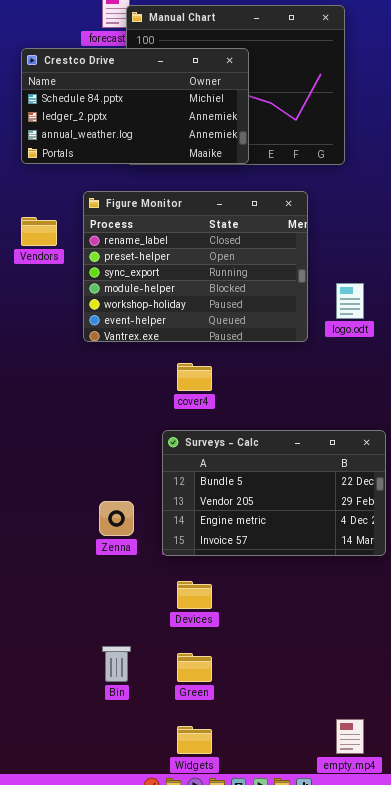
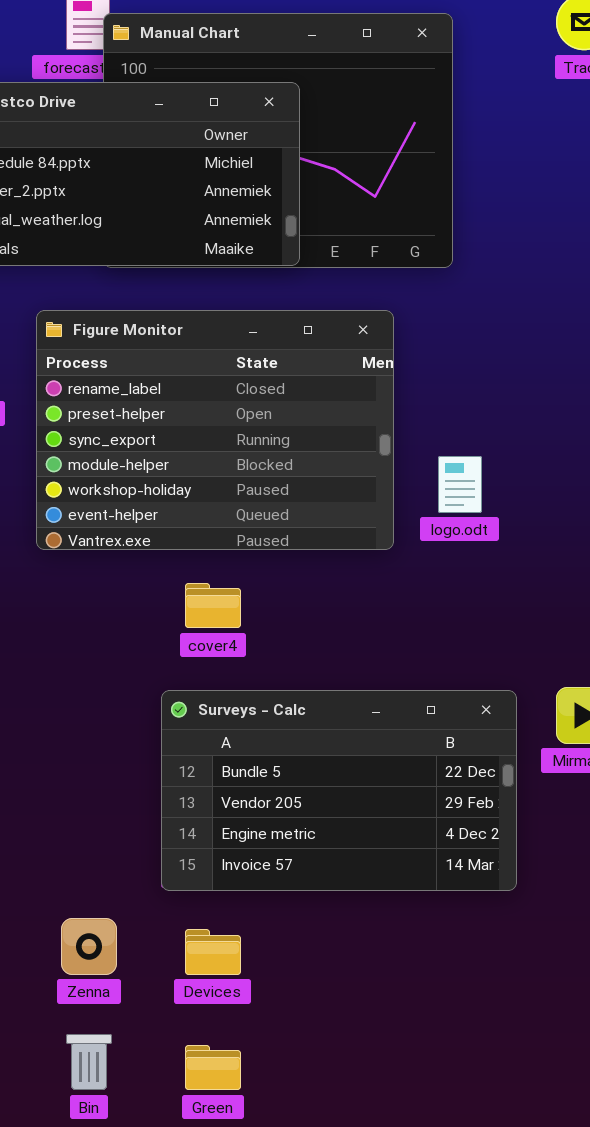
Zenna: [99,501,134,536] -> [61,918,117,975], moved

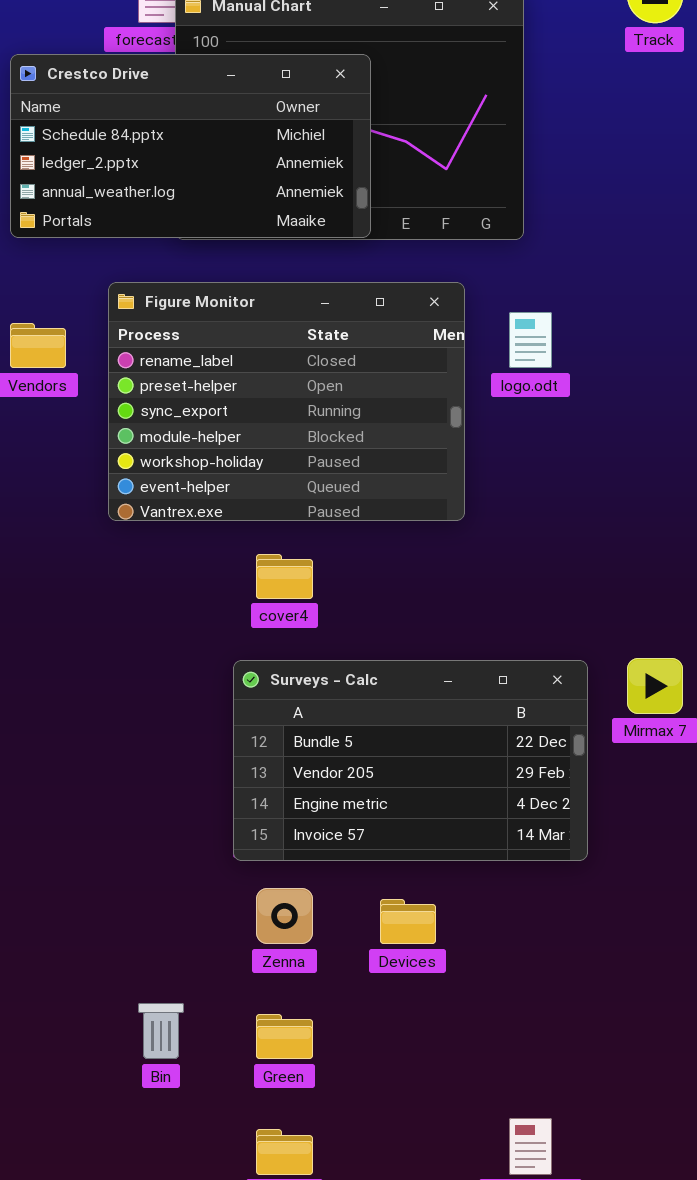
logo.odt: [438,456,482,513] -> [509,312,552,368], moved
Zenna: [61,918,117,975] -> [256,888,313,944], moved
Devices: [185,929,241,975] -> [380,899,436,944], moved

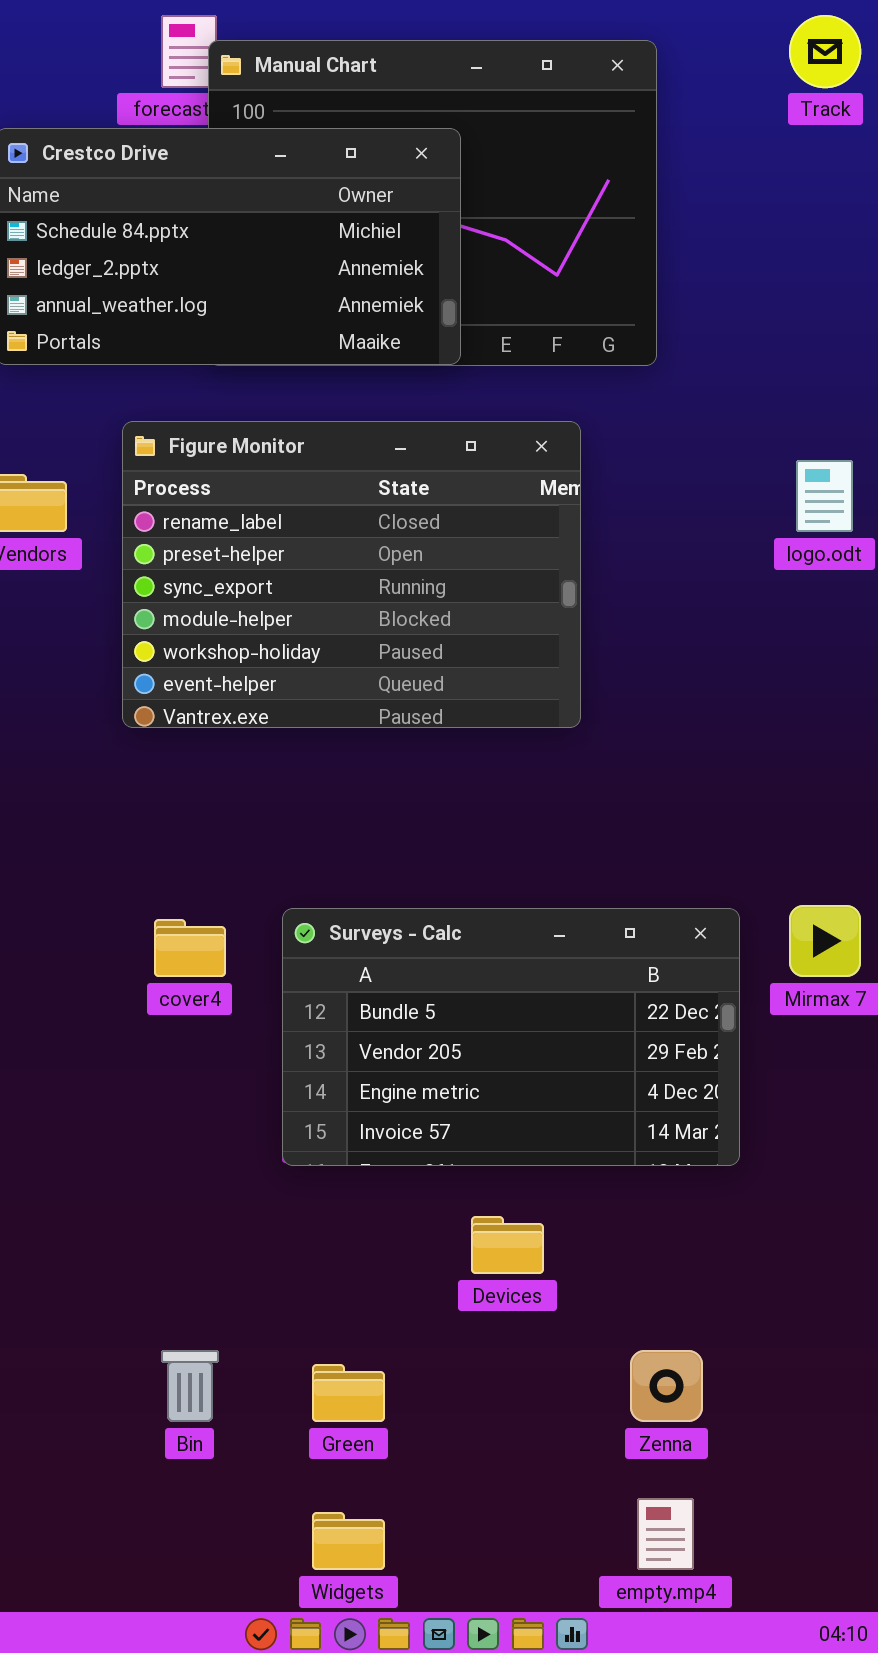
logo.odt: [509,312,552,368] -> [796,460,853,532], moved
cover4: [256,554,313,599] -> [154,919,226,977], moved
Zenna: [256,888,313,944] -> [630,1350,703,1422], moved

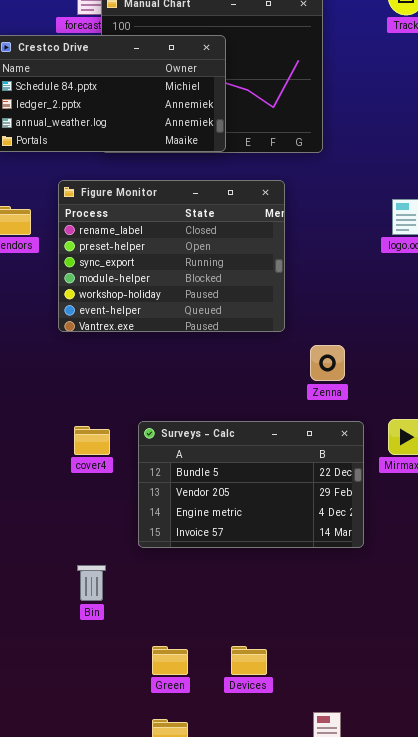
Devices: [471,1216,544,1274] -> [231,646,267,675], moved
Bin: [161,1350,219,1422] -> [77,565,106,601], moved
Zenna: [630,1350,703,1422] -> [310,345,345,381], moved

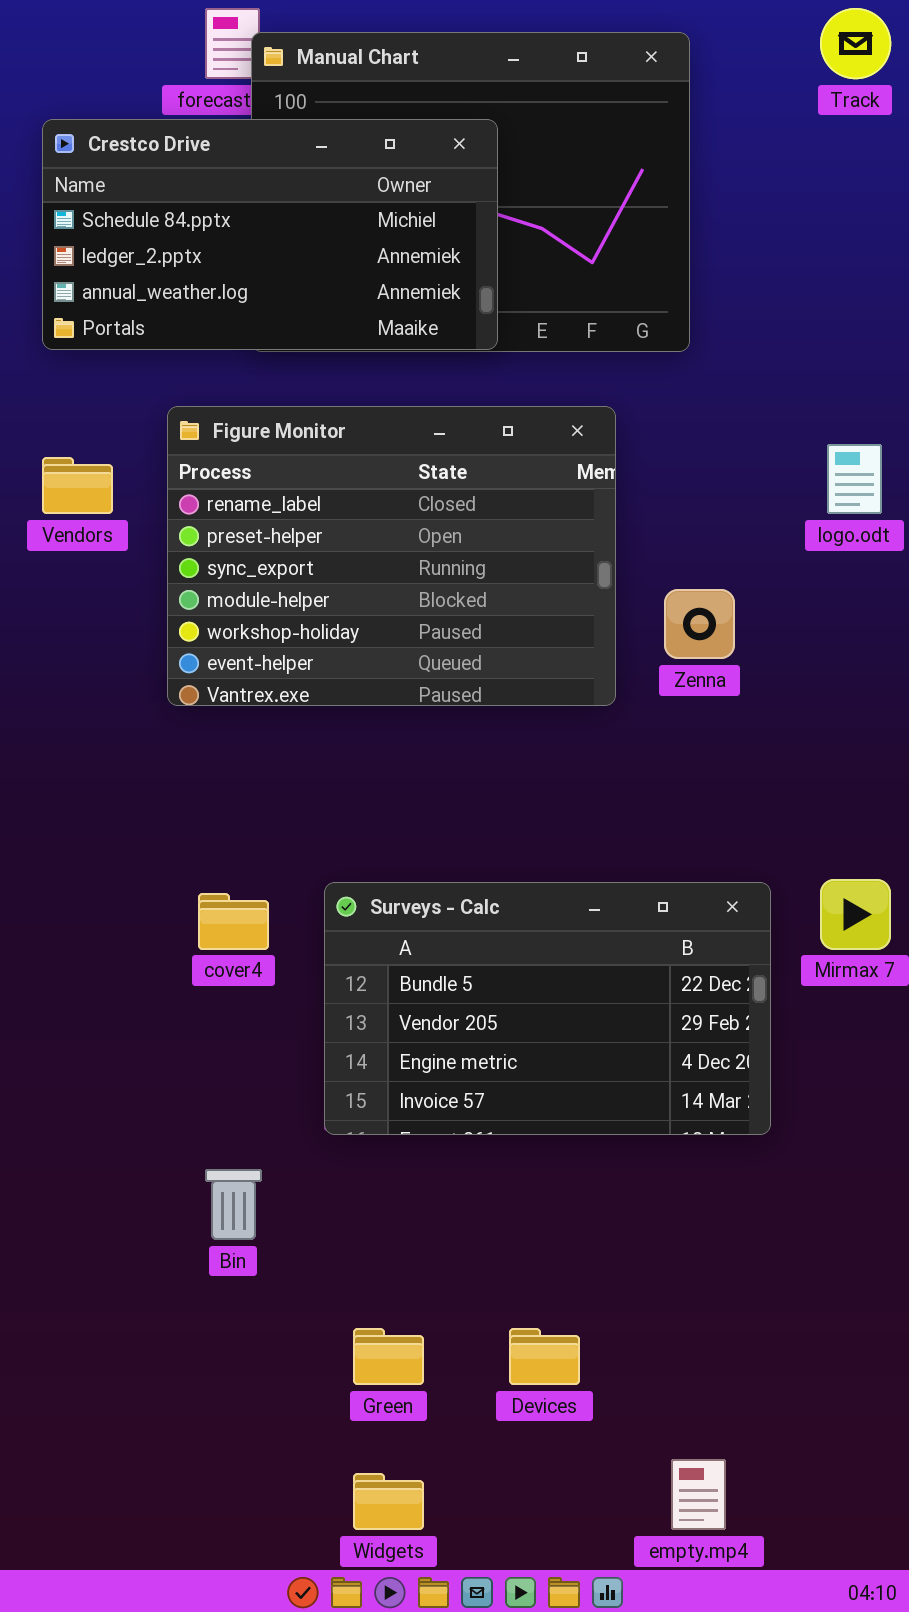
Zenna: [310,345,345,381] -> [664,589,735,659], moved

